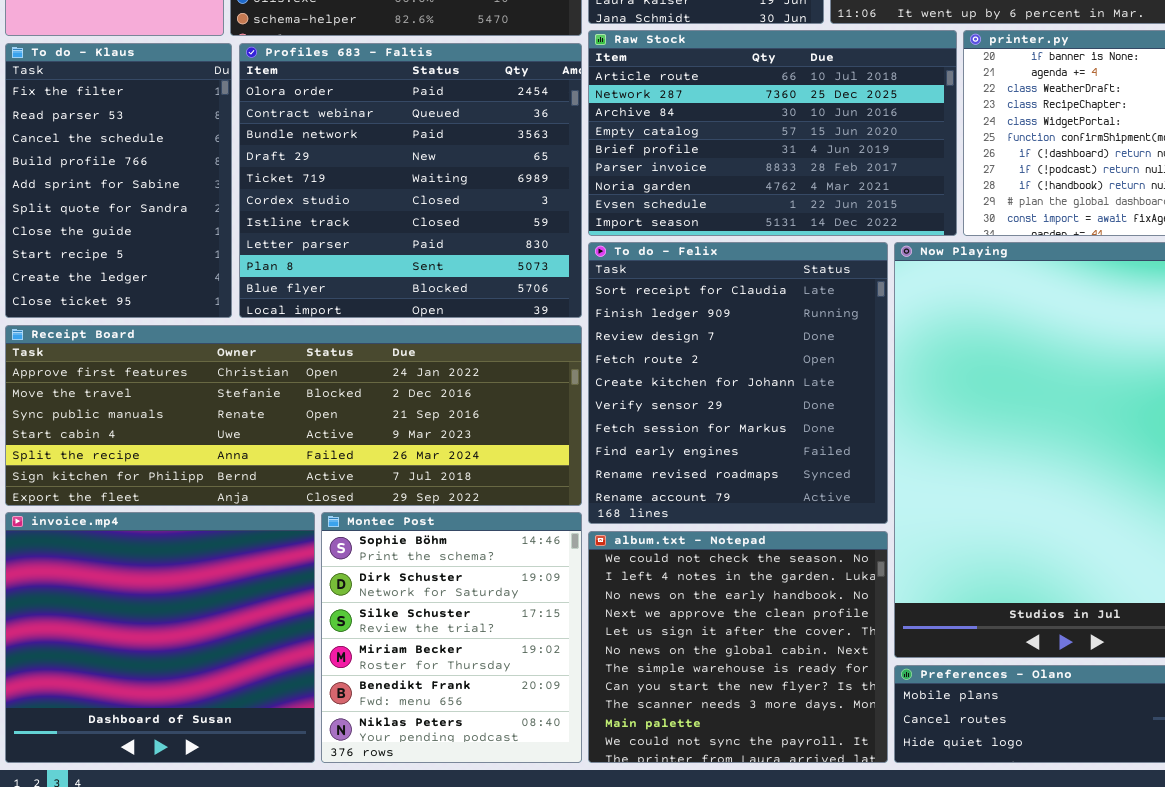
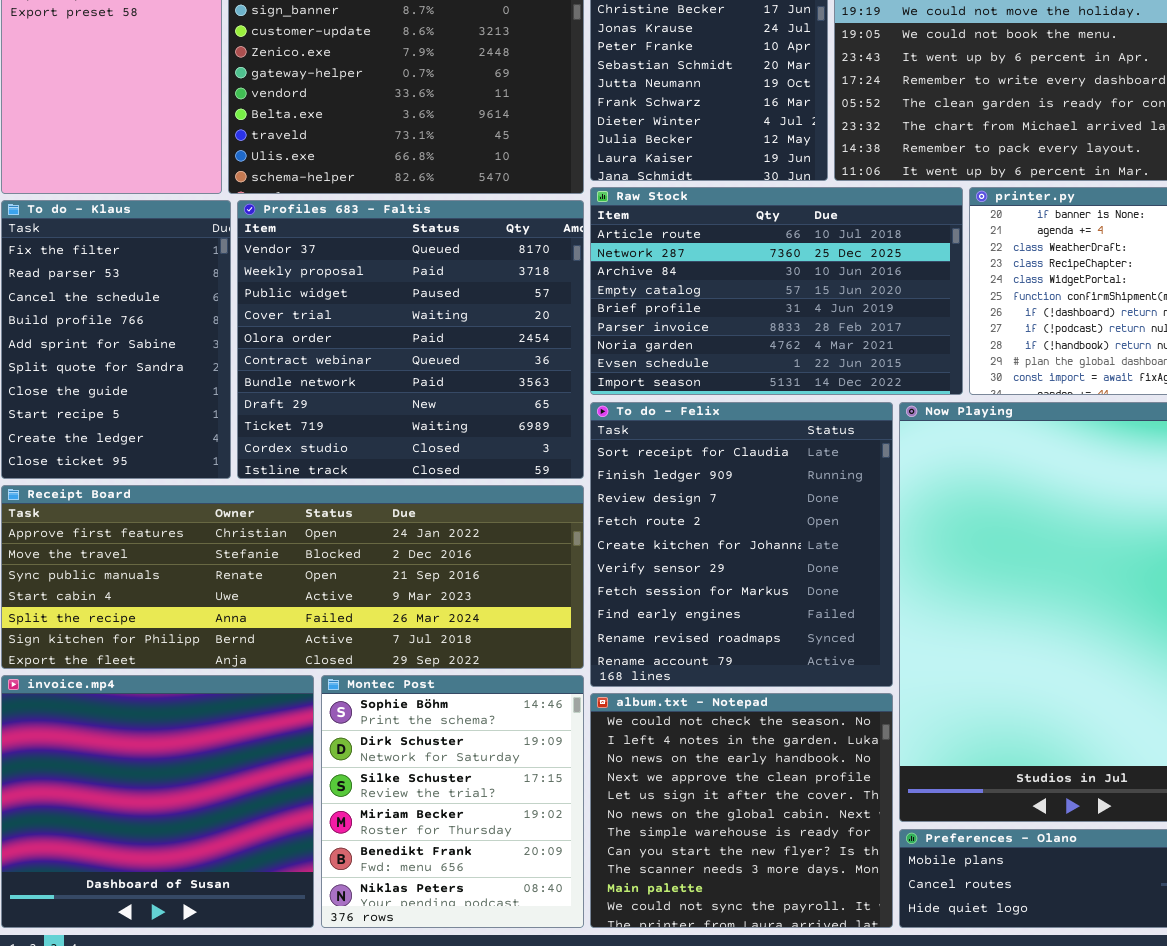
Profiles 683 - Faltis: [239,43,582,318] -> [237,200,584,479], scrolled up 4 rows

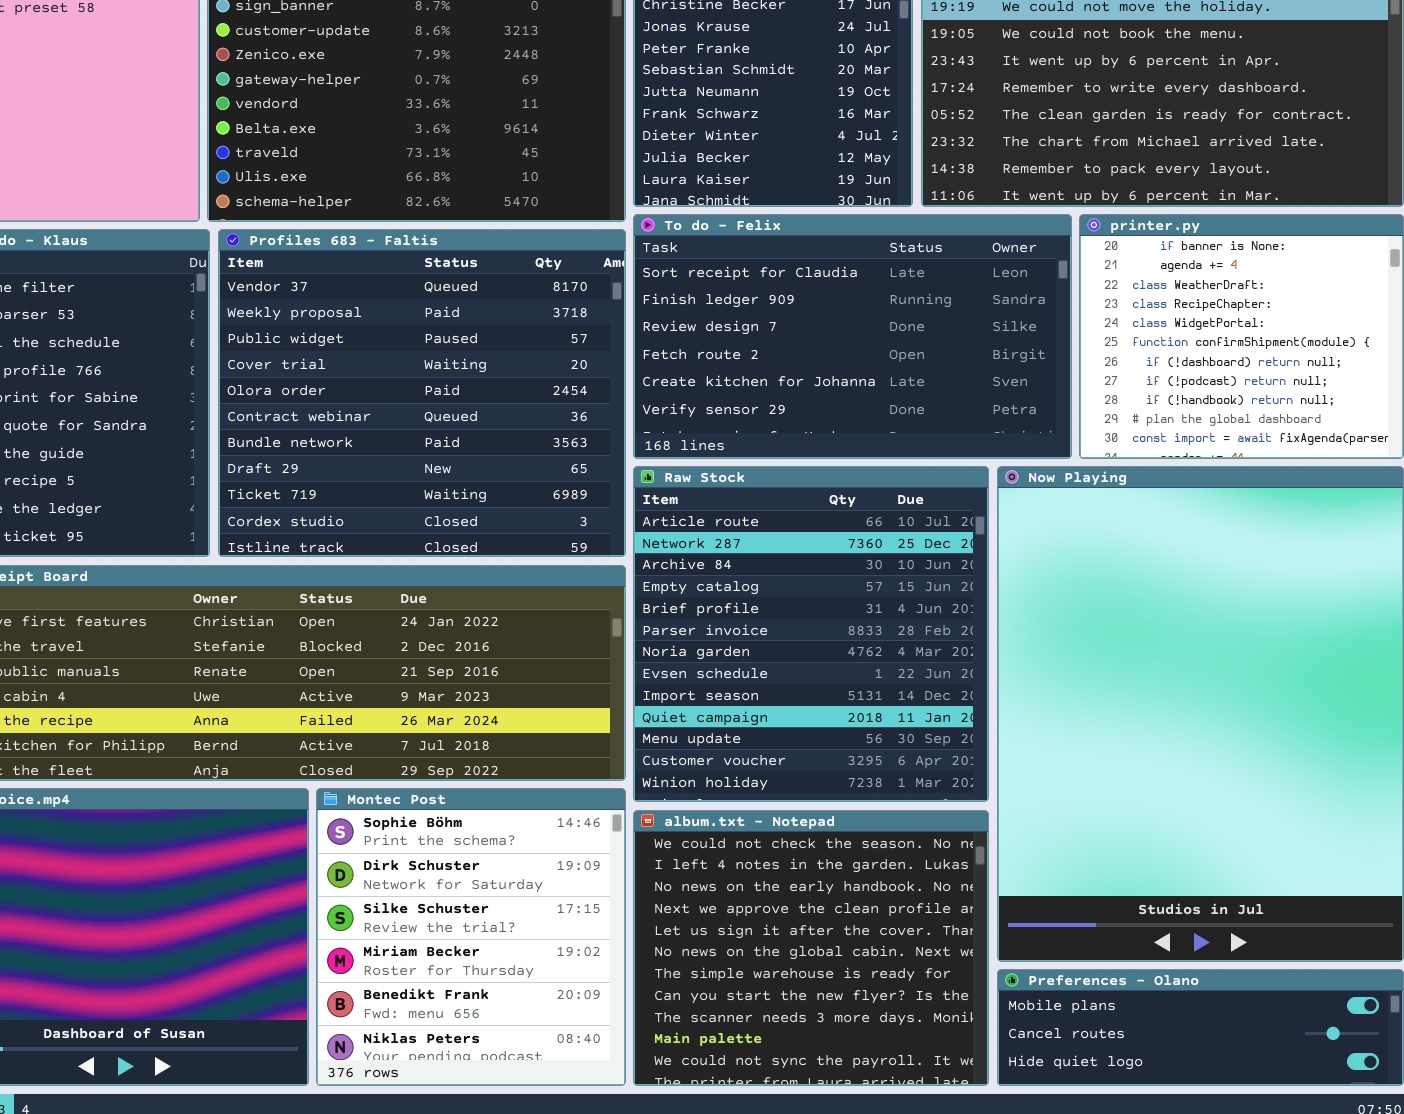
Raw Stock: [590,187,963,395] -> [633,466,989,802], moved, resized
To do - Felix: [590,402,893,687] -> [633,214,1072,459], moved, resized

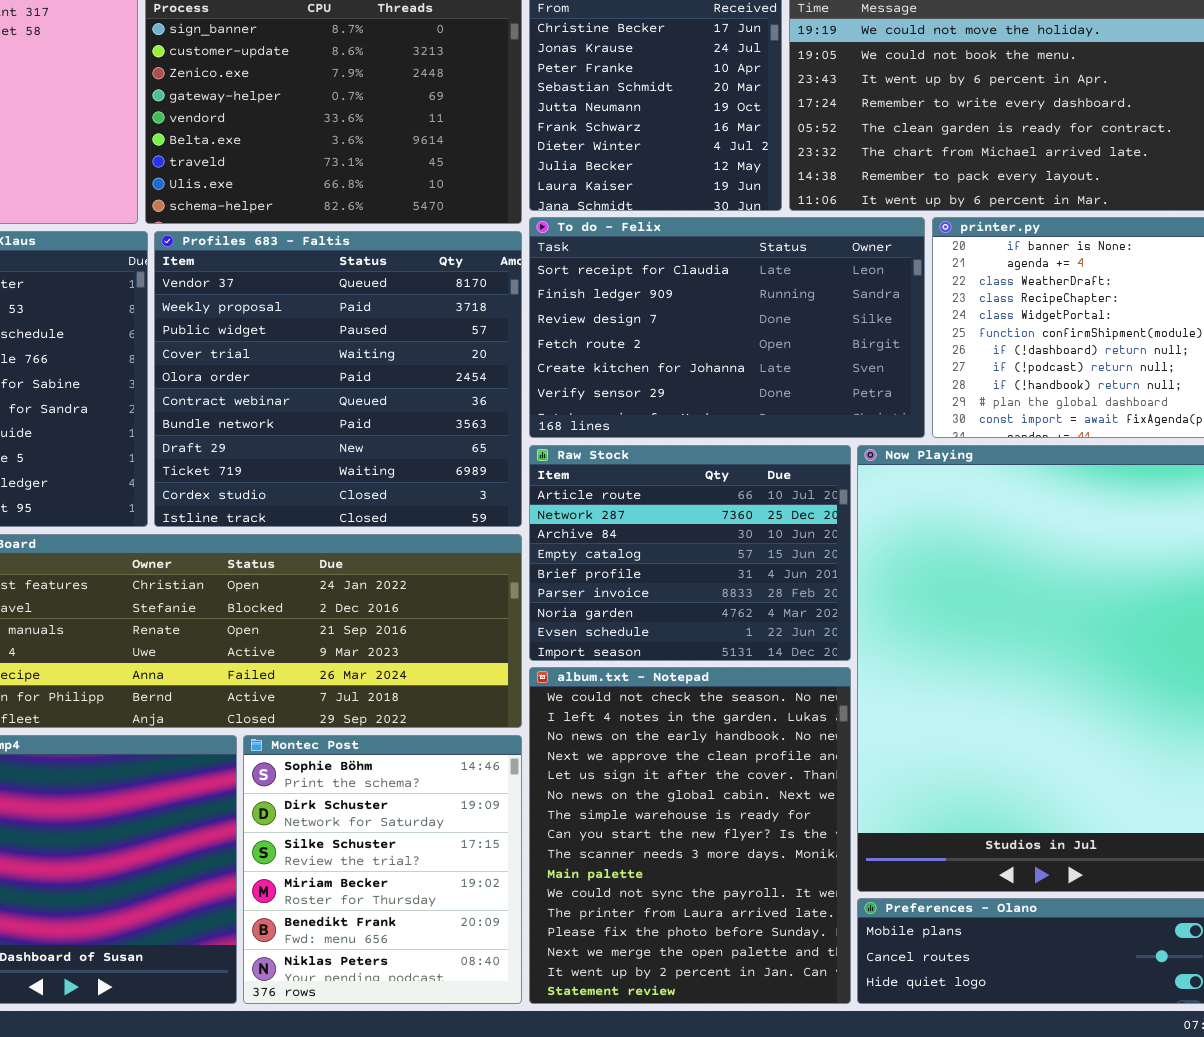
Raw Stock: [633,466,989,802] -> [529,445,851,661], resized
album.txt - Notepad: [633,810,989,1086] -> [529,667,851,1004], resized

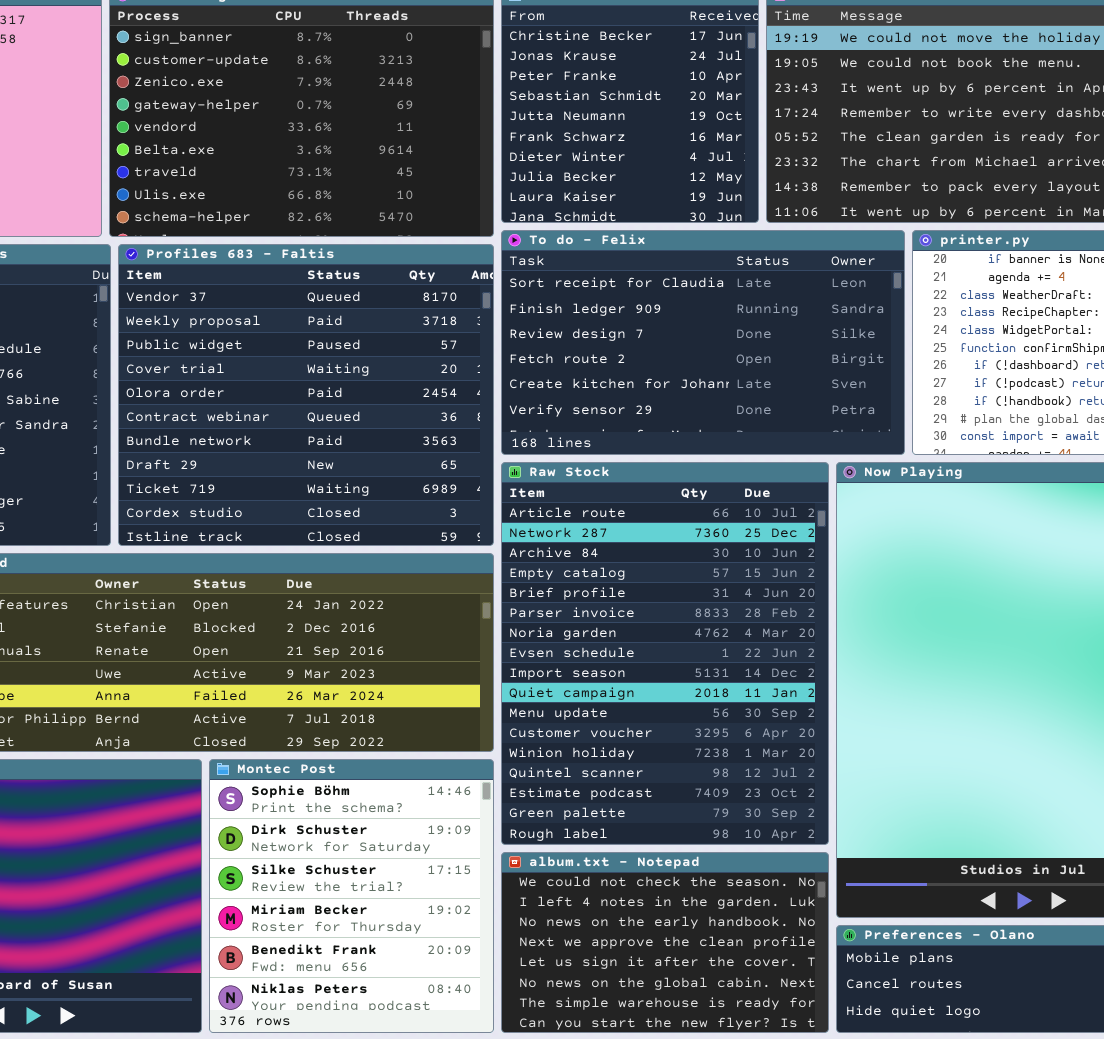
Raw Stock: [529,445,851,661] -> [501,462,829,845], resized
album.txt - Notepad: [529,667,851,1004] -> [501,852,829,1033], resized

